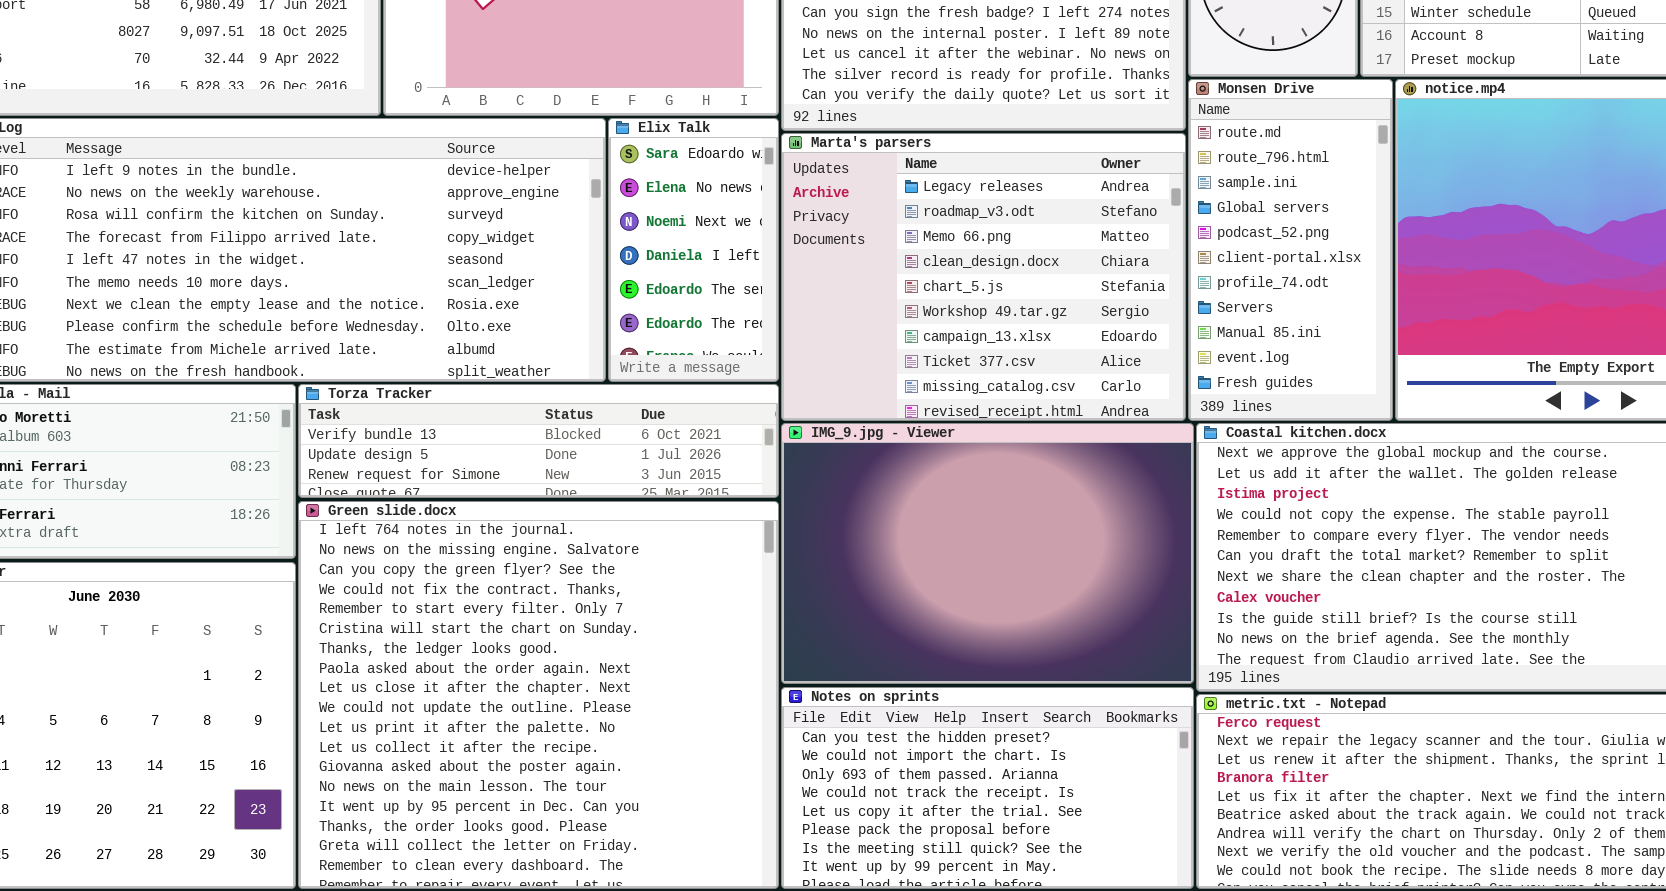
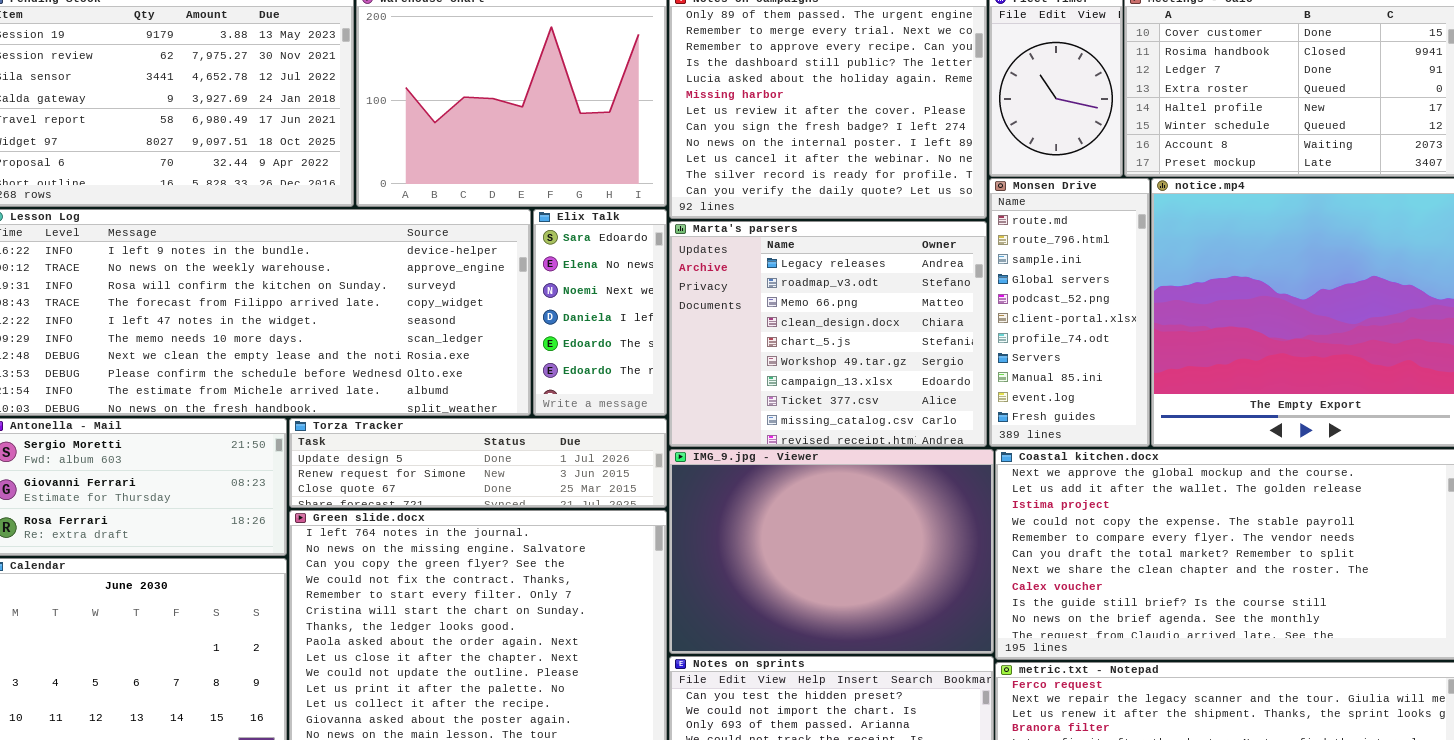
Torza Tracker: [298,384,779,498] -> [289,418,667,508], scrolled down 1 row

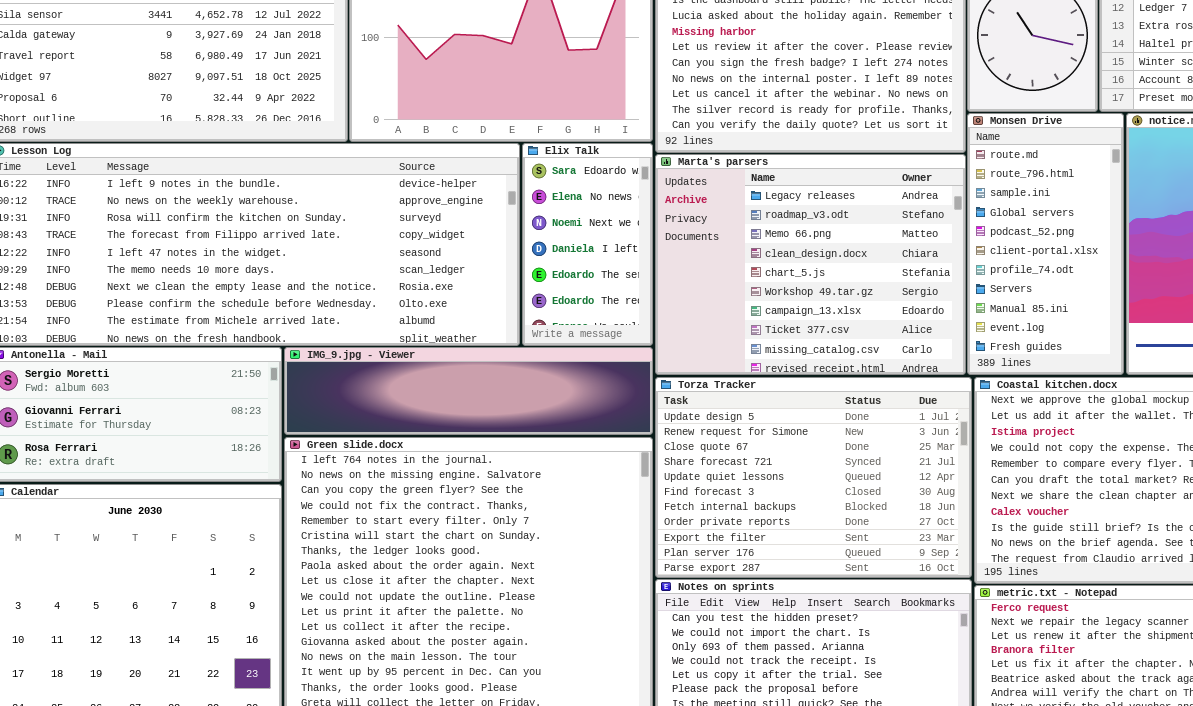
Torza Tracker: [289,418,667,508] -> [655,377,972,578], moved, resized
IMG_9.jpg - Viewer: [669,449,994,654] -> [284,347,653,435], moved, resized

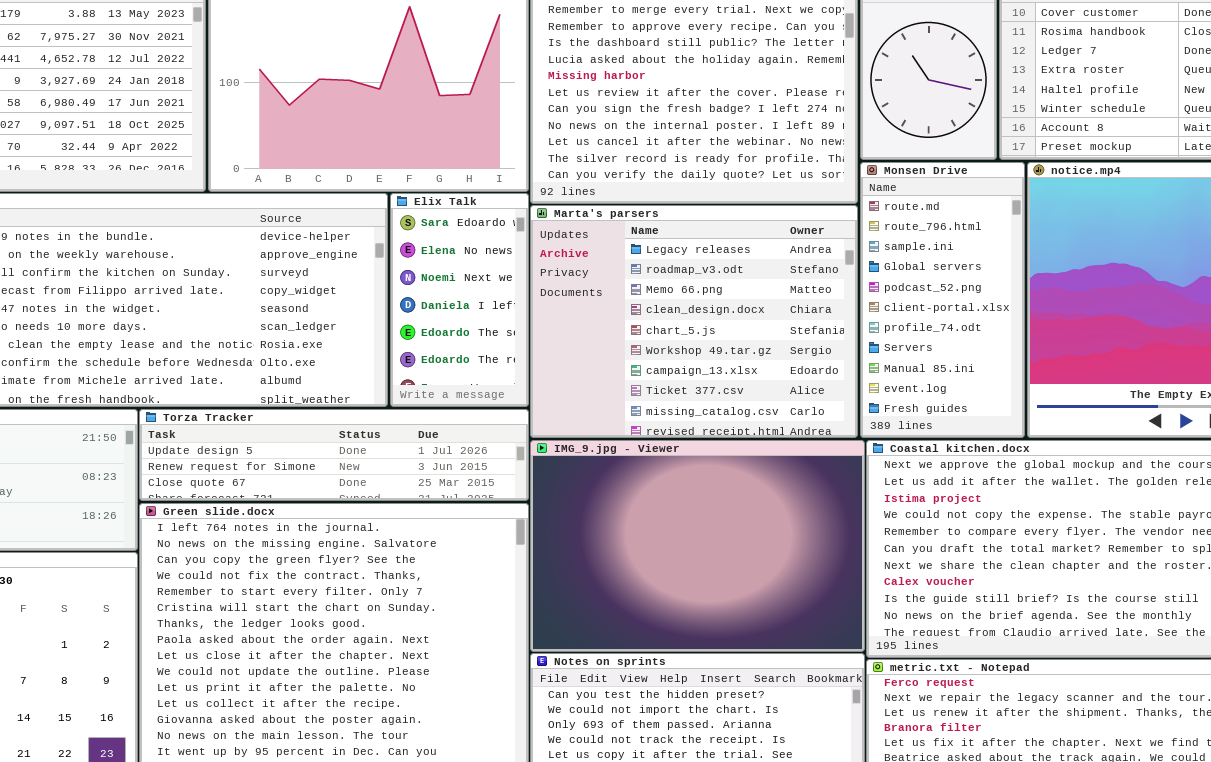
IMG_9.jpg - Viewer: [284,347,653,435] -> [530,440,865,652], moved, resized
Torza Tracker: [655,377,972,578] -> [139,409,529,501], moved, resized

